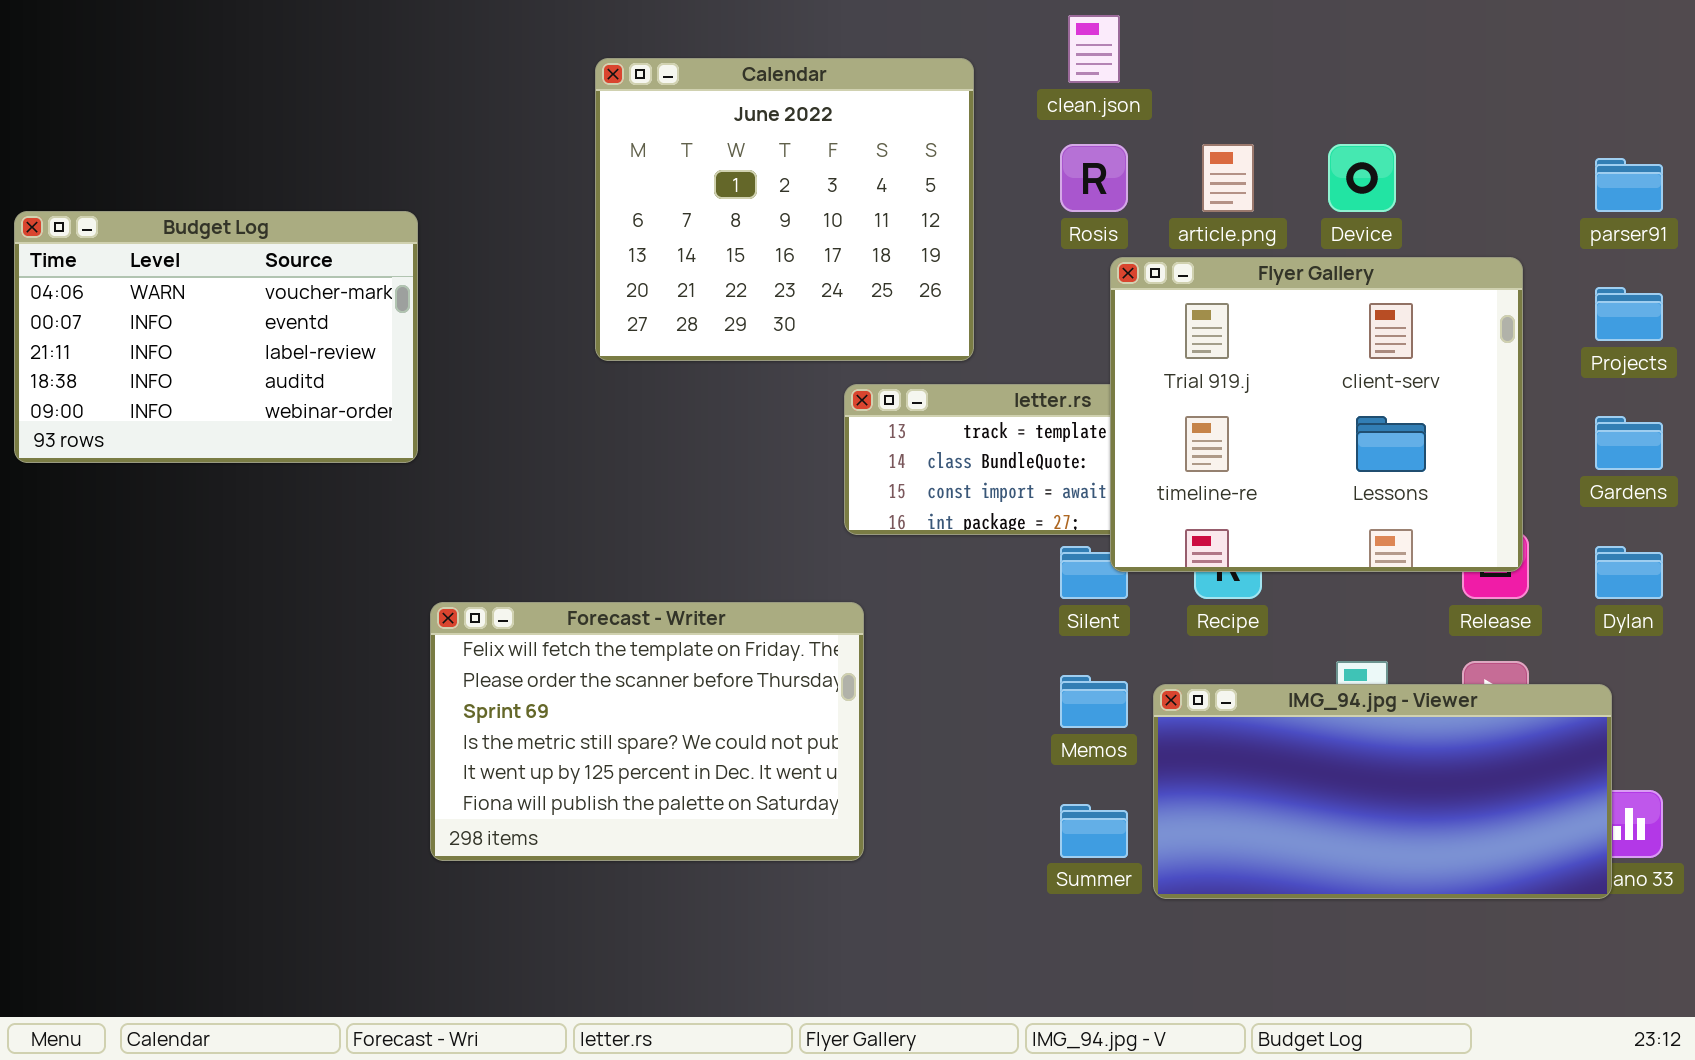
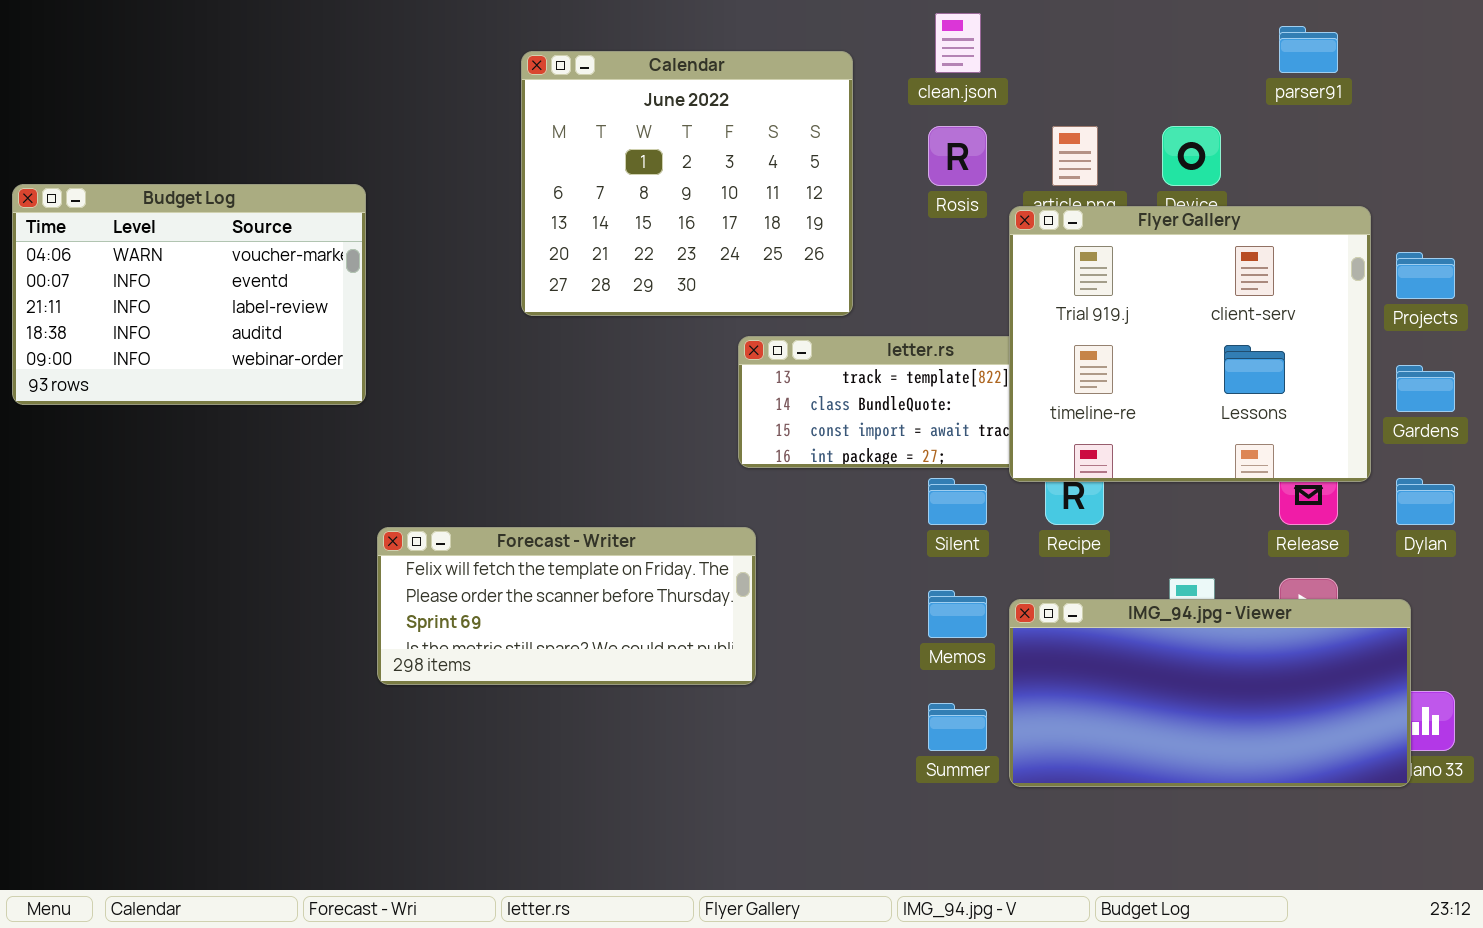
parser91: [1595,158,1663,212] -> [1279,26,1338,73], moved
Flyer Gallery: [1110,257,1523,572] -> [1009,206,1371,482], moved
Forecast - Writer: [430,602,864,861] -> [377,527,756,685], resized

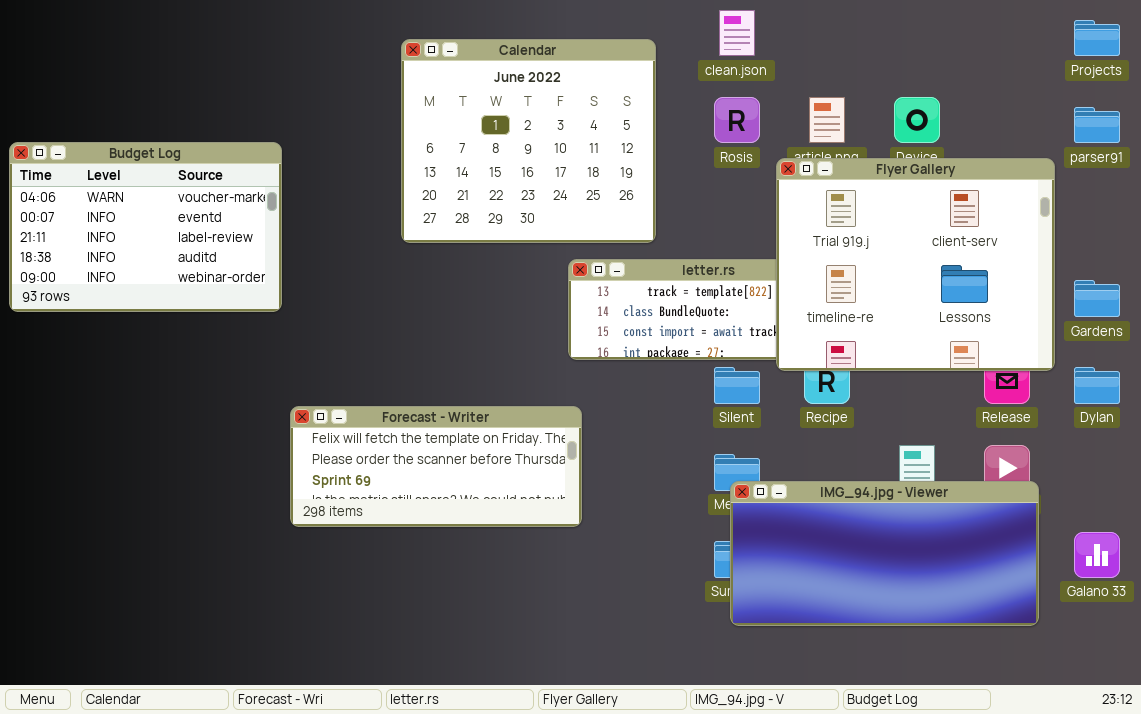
parser91: [1279,26,1338,73] -> [1074,107,1120,143], moved
Projects: [1396,252,1455,299] -> [1074,20,1120,56], moved
IMG_94.jpg - Viewer: [1009,599,1411,787] -> [730,481,1039,626], moved

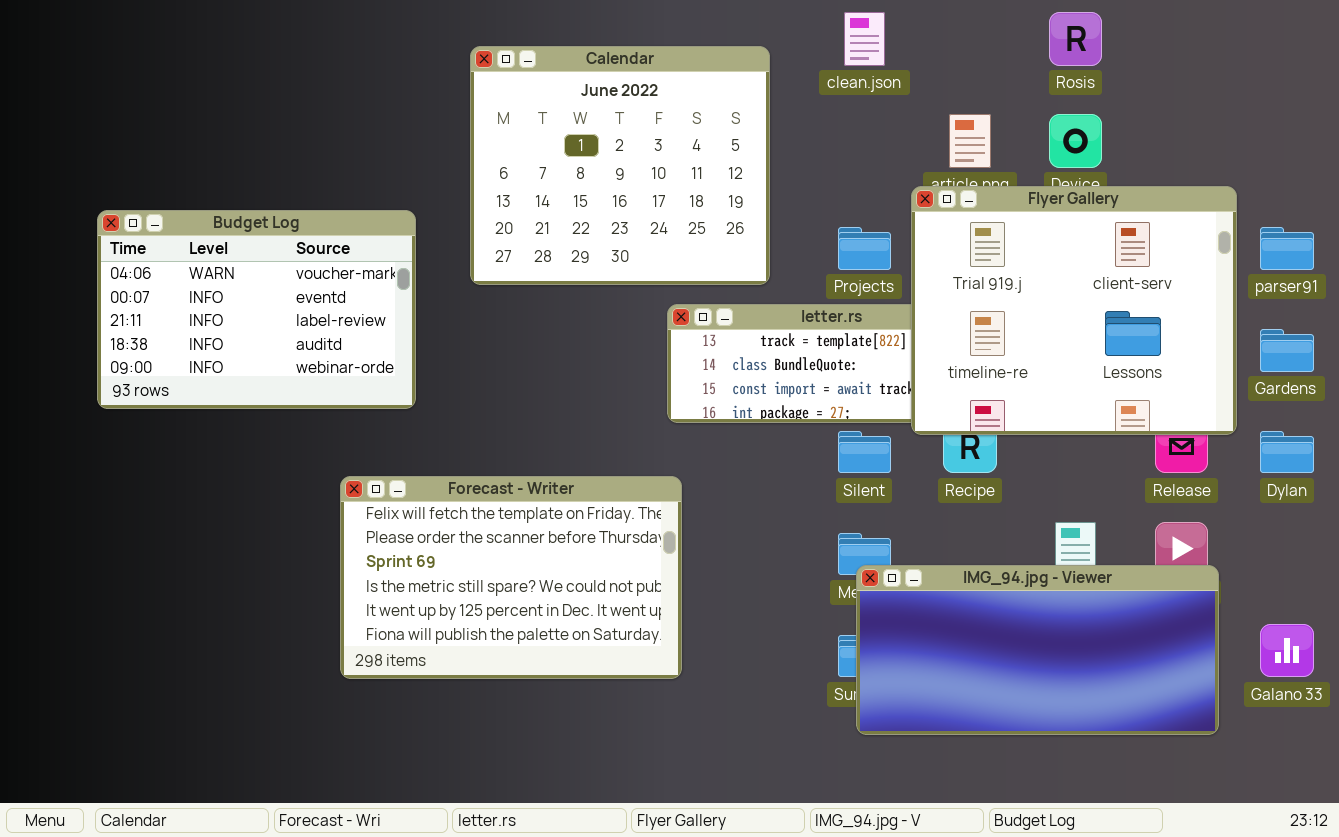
Projects: [1074,20,1120,56] -> [838,227,891,270], moved
Rosis: [714,97,760,143] -> [1049,12,1102,66], moved
parser91: [1074,107,1120,143] -> [1260,227,1314,270], moved
Budget Log: [9,142,282,312] -> [97,210,416,409], moved
Forecast - Writer: [290,406,582,527] -> [340,476,682,679], resized

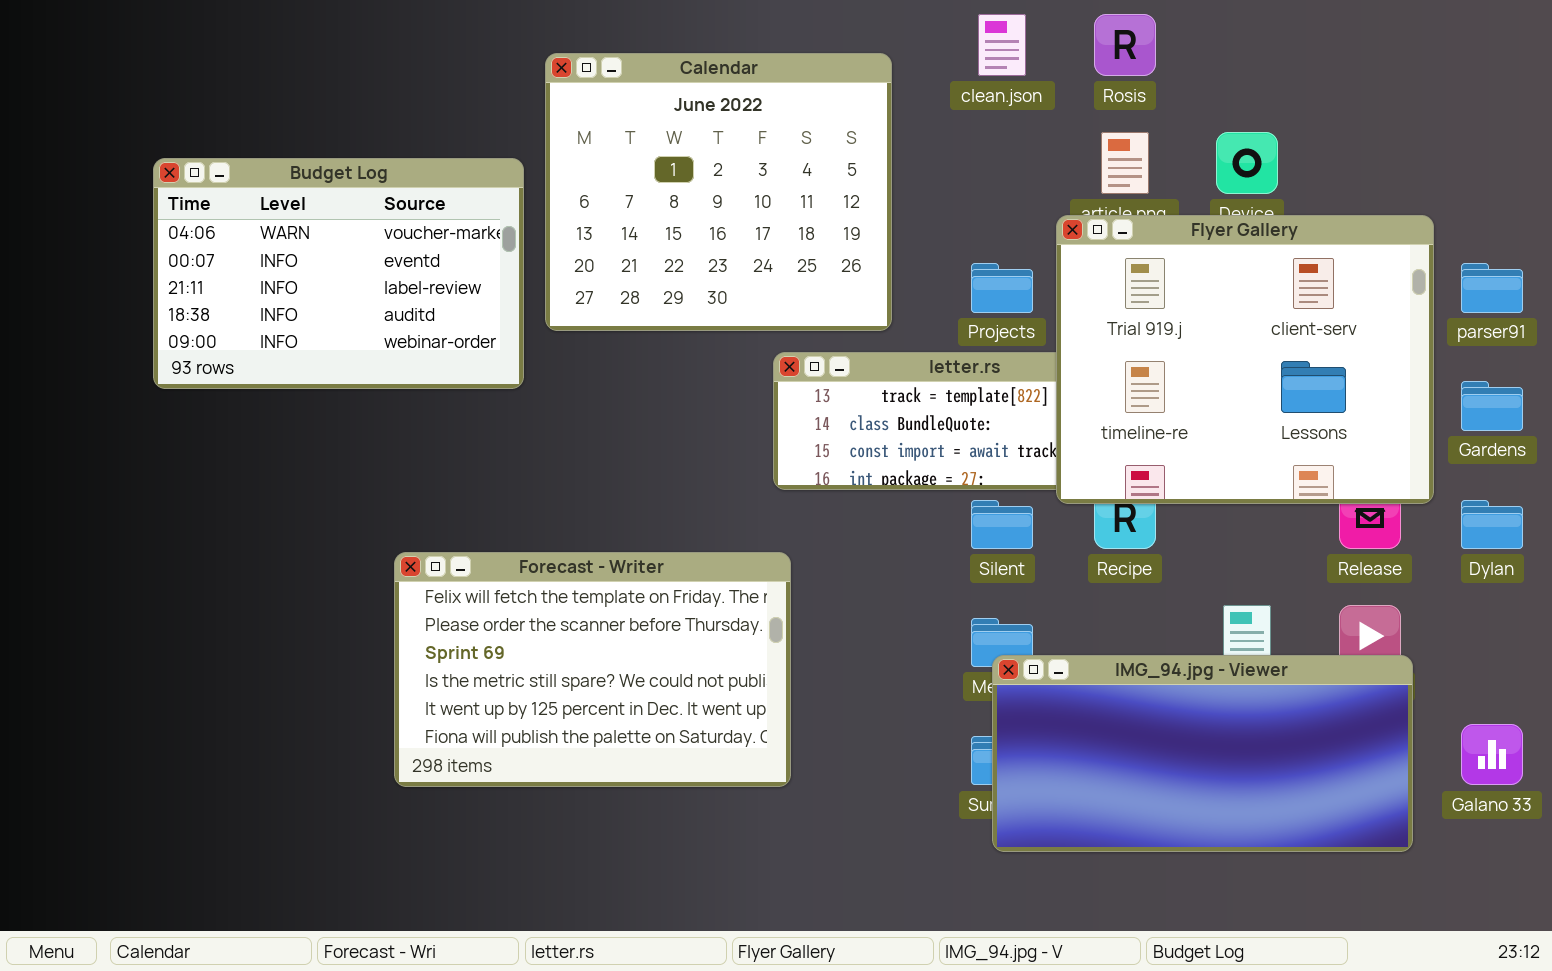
Rosis: [1049,12,1102,66] -> [1094,14,1156,76], moved
Budget Log: [97,210,416,409] -> [153,158,524,389], moved

